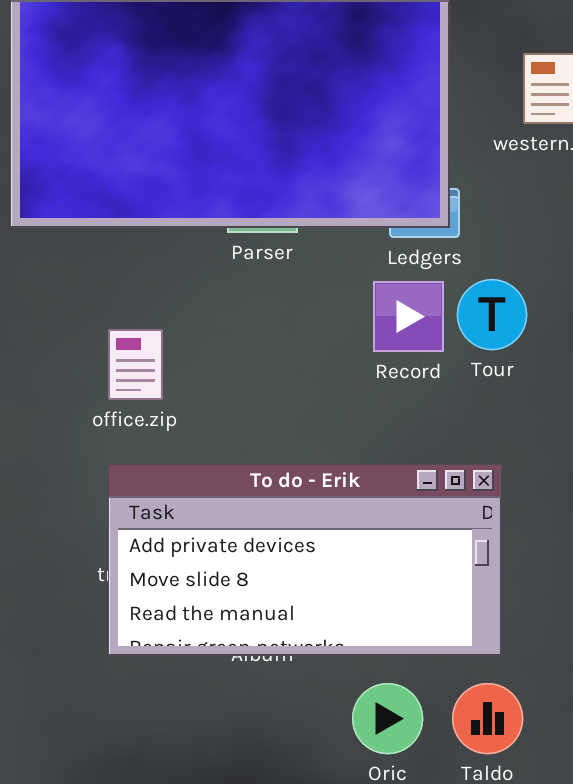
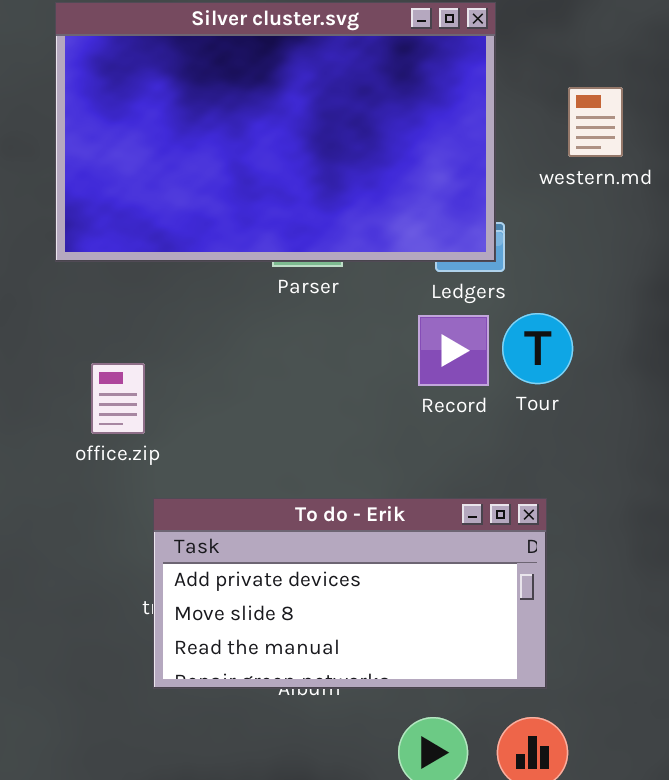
office.zip: [108,329,163,400] -> [91,363,145,434], moved

